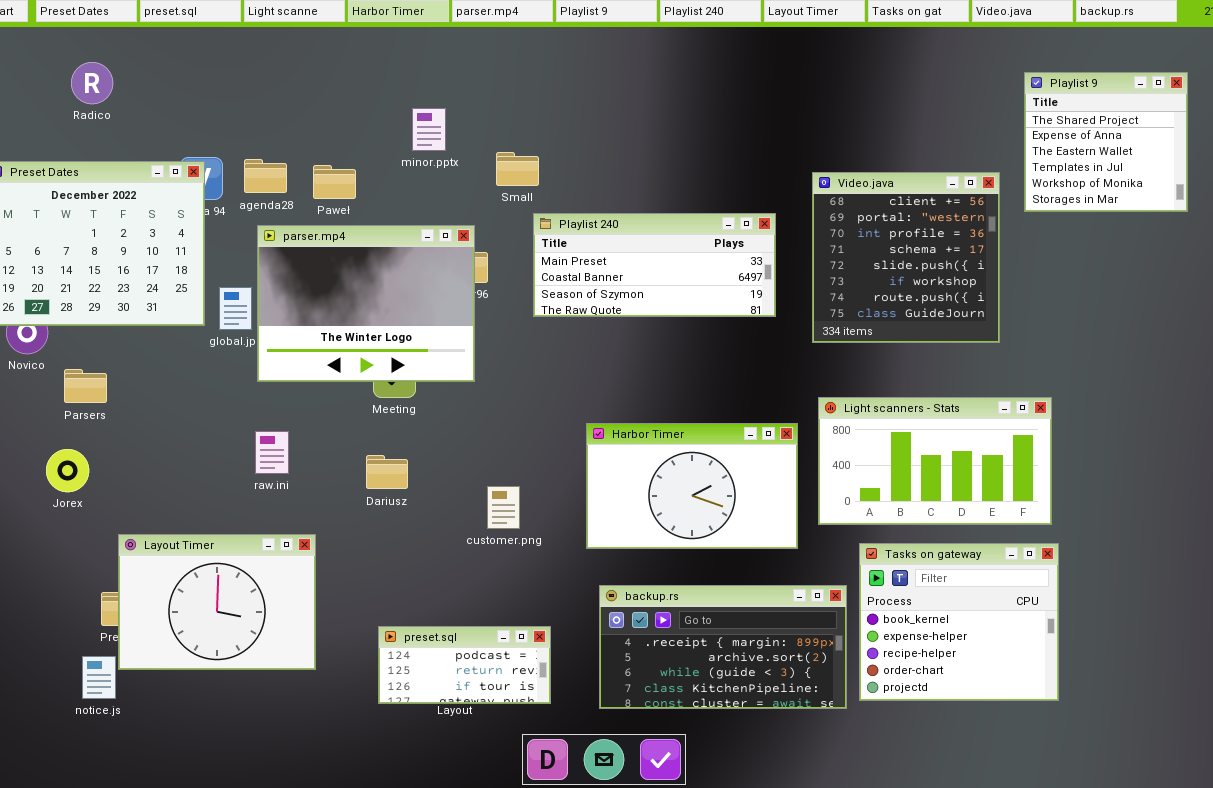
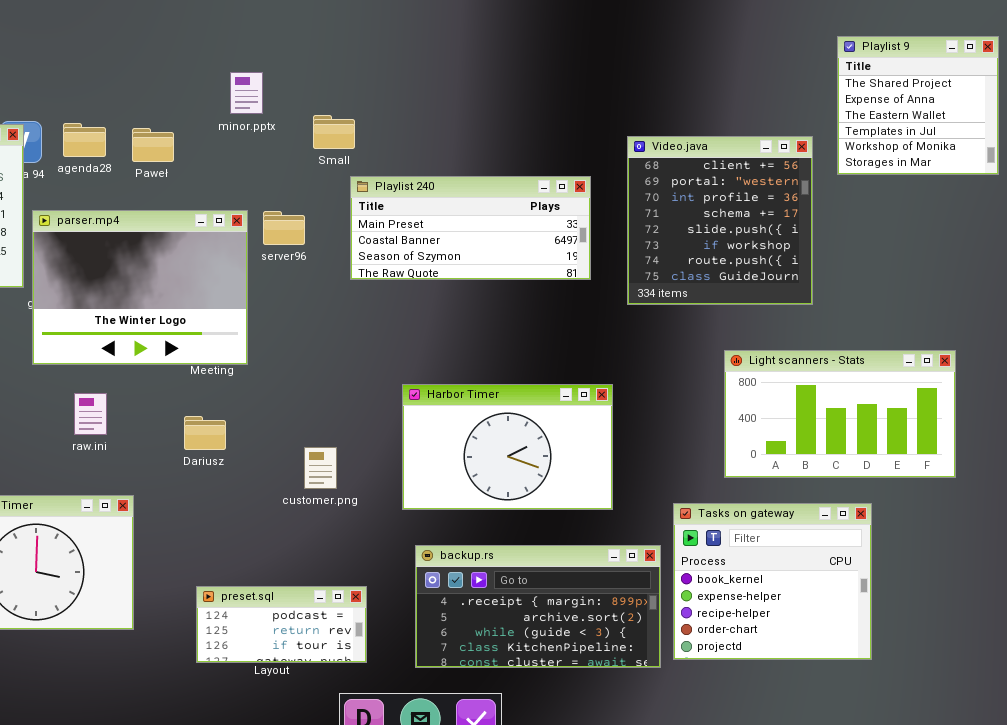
parser.mp4: [257,225,475,382] -> [32,210,248,365], moved
Light scanners - Stats: [818,397,1052,525] -> [724,350,956,478], moved

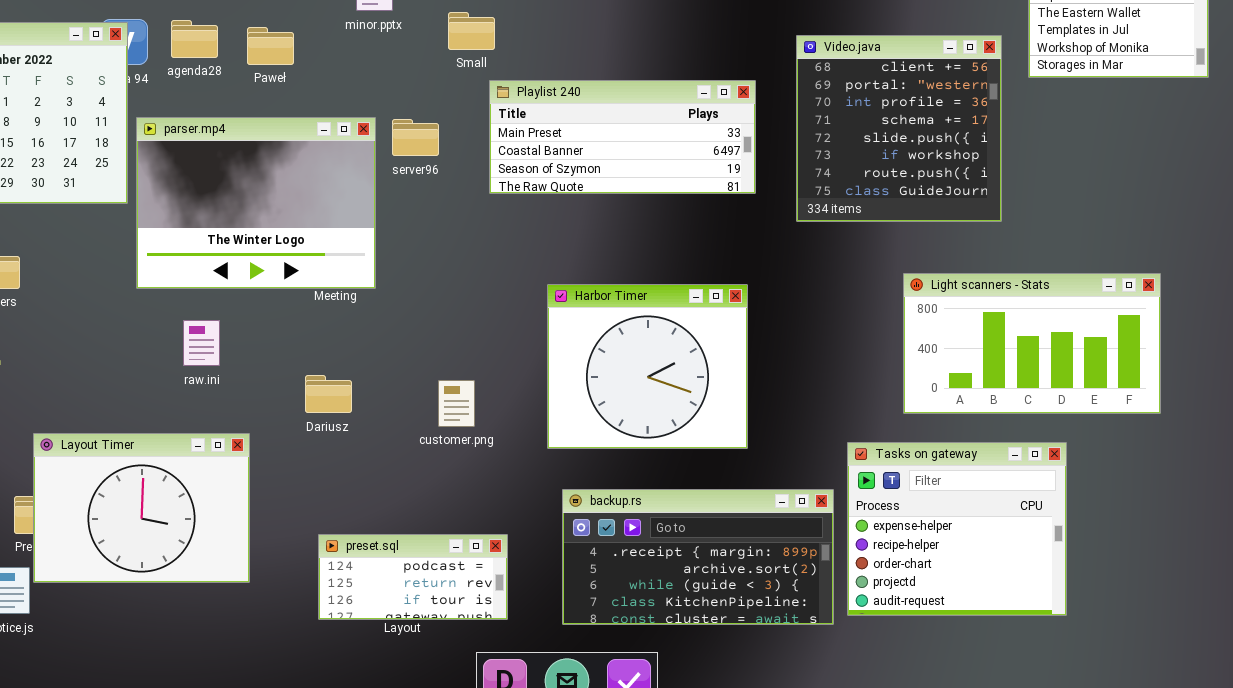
Harbor Timer: [402,384,613,510] -> [547,284,748,449], resized
Dariusz: [184,416,226,450] -> [305,375,352,413], moved
Tasks on gateway: [673,503,872,660] -> [847,442,1067,616], scrolled down 1 row

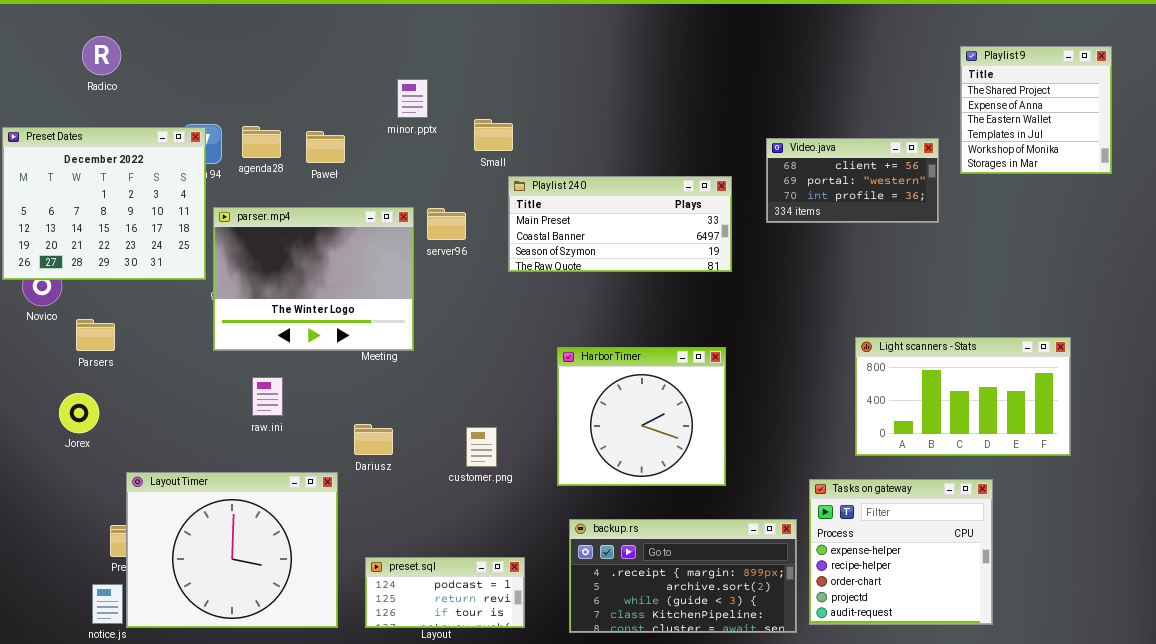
Video.java: [796,35,1002,222] -> [766,138,939,223], resized
Layout Timer: [33,433,250,583] -> [126,472,338,628], resized

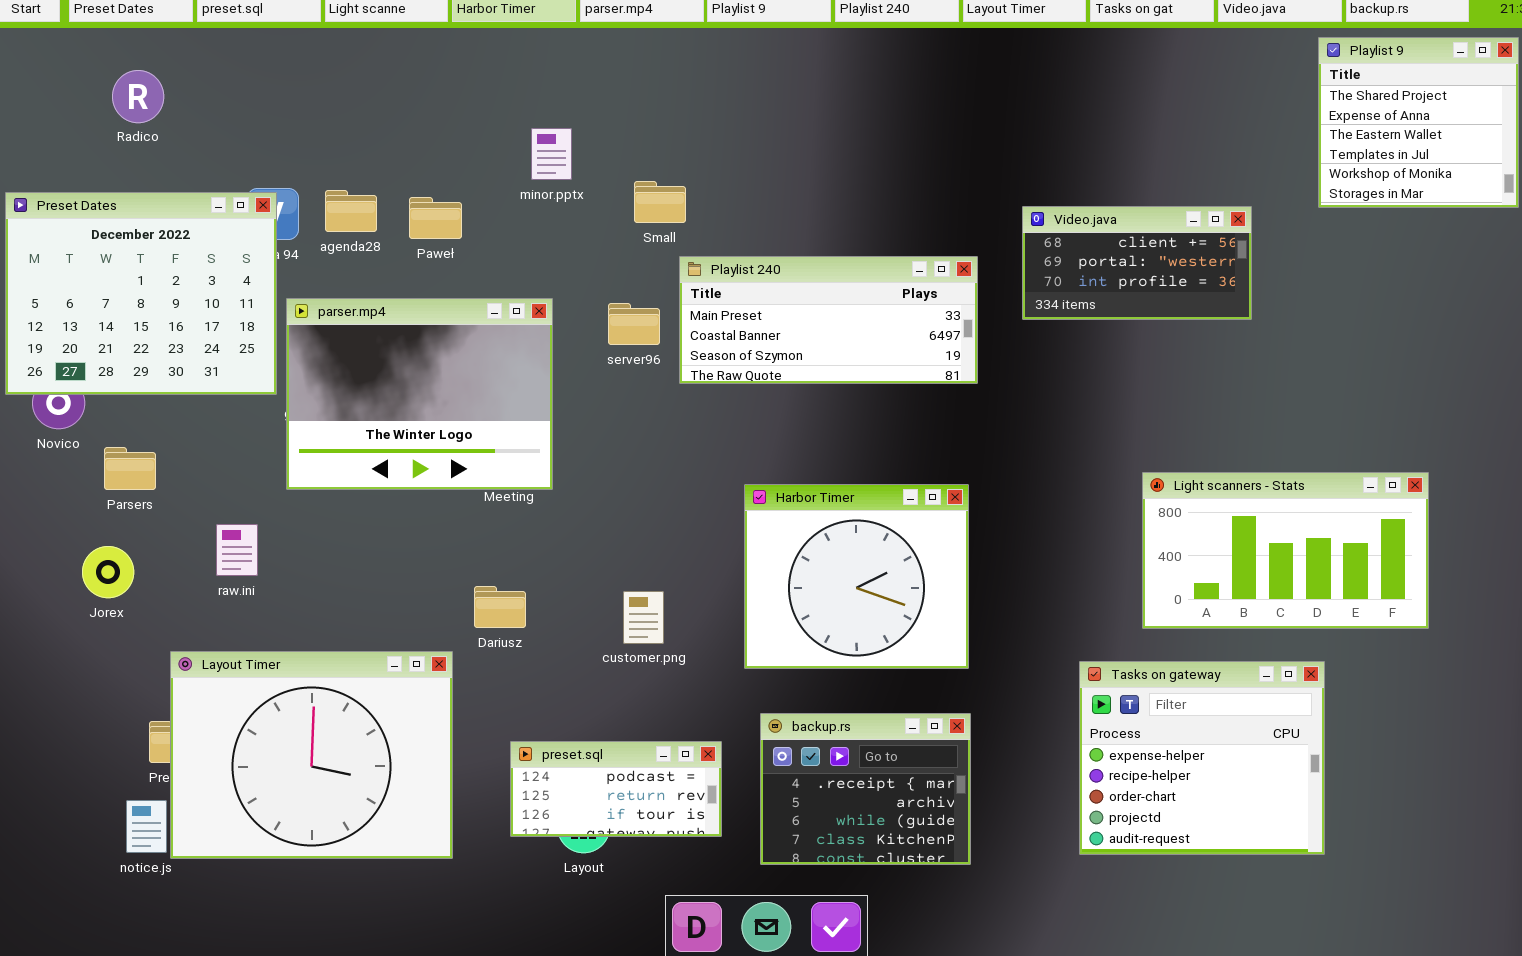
Playlist 9: [960,46,1112,174] -> [1318,37,1519,208], moved
server96: [427,208,466,240] -> [608,303,660,345], moved
raw.ini: [252,377,283,416] -> [216,524,258,576], moved
backup.rs: [569,519,797,633] -> [760,713,971,865], resized
preset.sql: [365,557,525,628] -> [510,741,722,837], moved

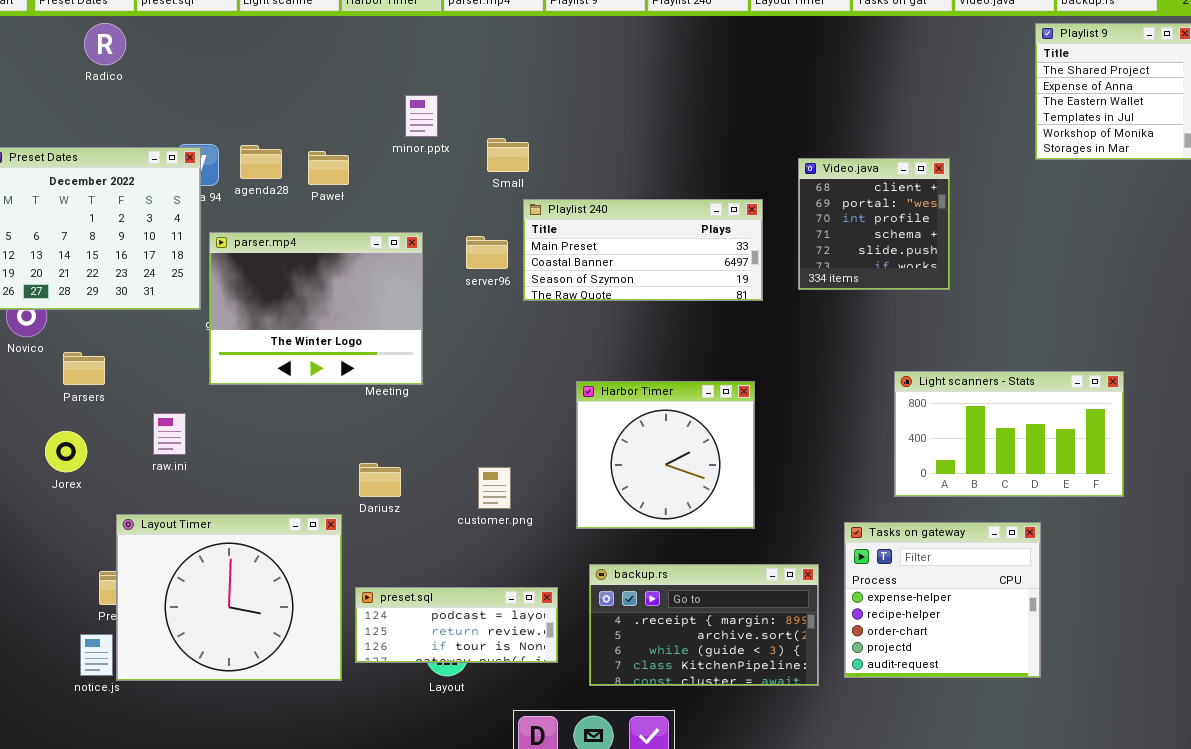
Radico: [112,70,164,123] -> [84,23,126,65], moved
Video.java: [1022,206,1252,320] -> [798,158,950,290], resized
backup.rs: [760,713,971,865] -> [589,564,819,686], resized
preset.sql: [510,741,722,837] -> [355,587,558,663], resized

